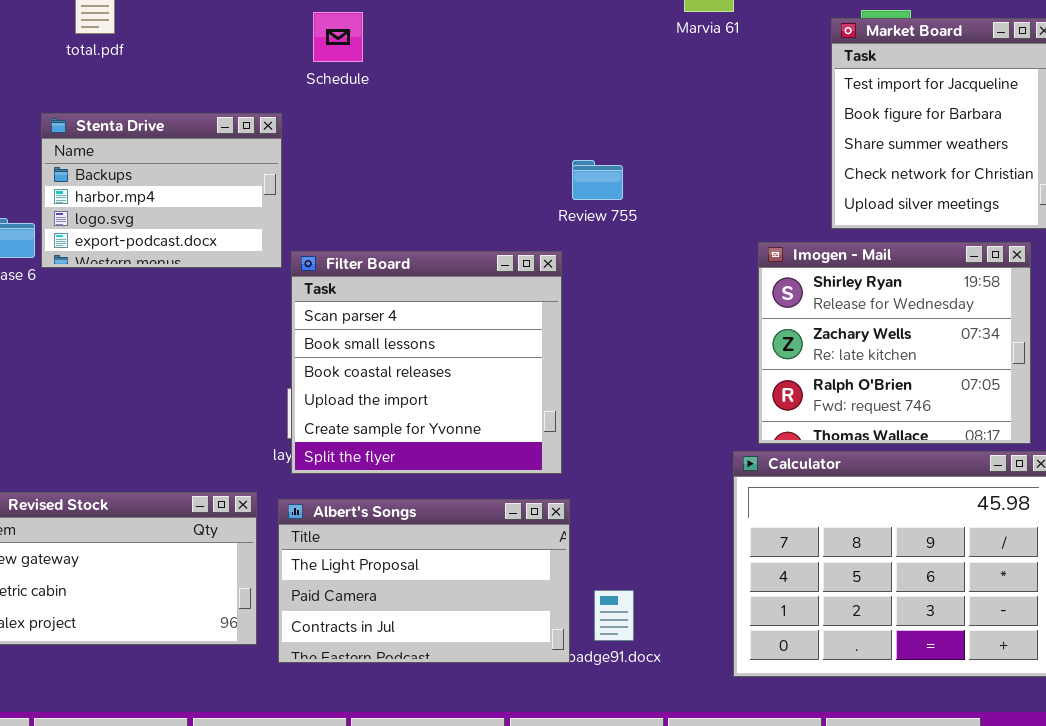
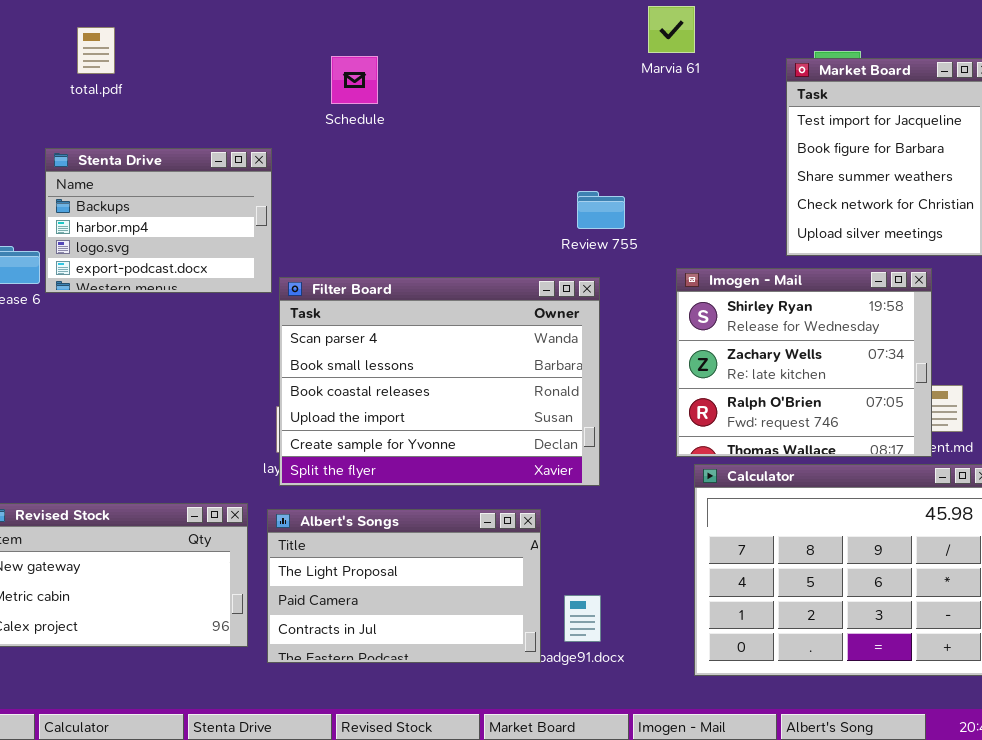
Schedule: [313,12,363,62] -> [331,56,378,104], moved
Review 755: [572,160,623,200] -> [577,191,625,229], moved
Imogen - Mail: [758,242,1031,444] -> [676,268,932,457], moved
Filter Board: [291,251,562,474] -> [279,277,600,486], resized

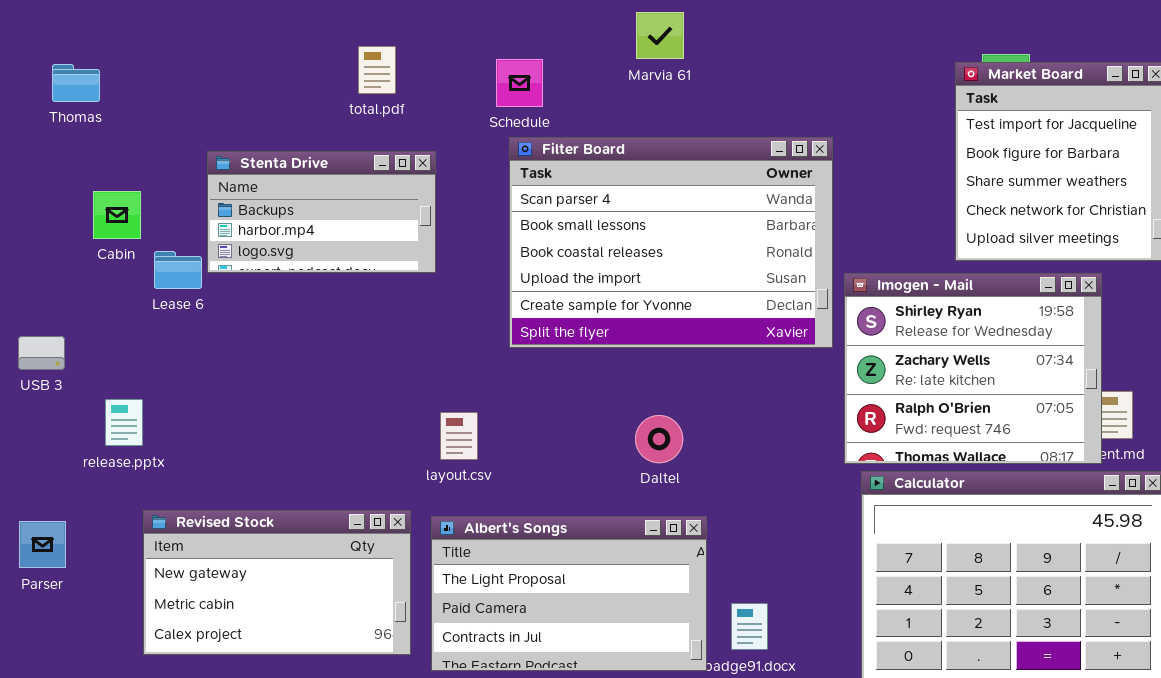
Marvia 61: [648,6,695,53] -> [636,12,684,59], moved
total.pdf: [77,27,115,74] -> [358,46,396,94], moved
Stenta Drive: [45,148,272,293] -> [207,151,436,273], resized
Filter Board: [279,277,600,486] -> [509,137,833,348], moved

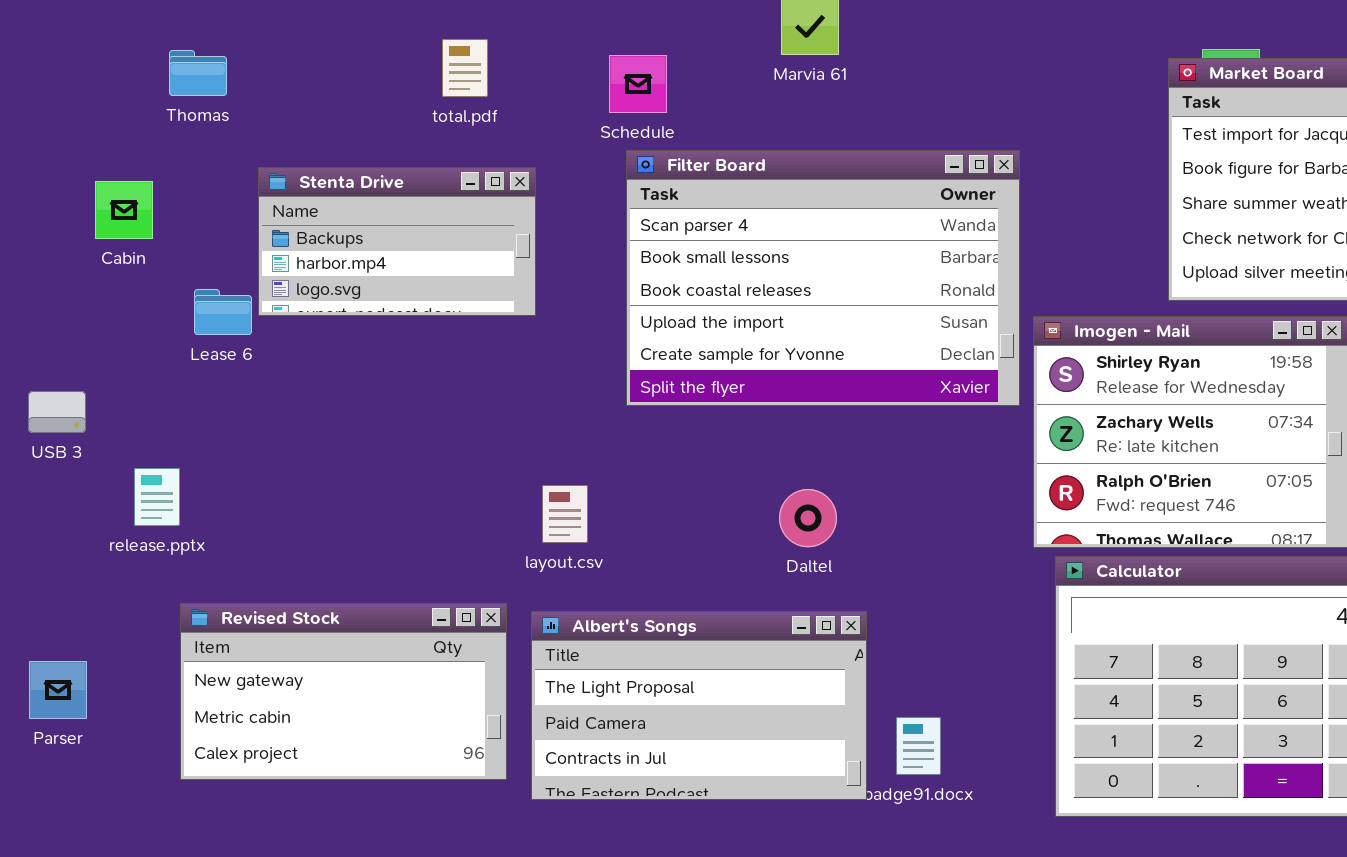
Thomas: [52,64,100,102] -> [169,50,227,96], moved
Cabin: [93,191,141,239] -> [95,181,153,239], moved
Parser: [19,521,66,568] -> [29,661,87,719], moved

